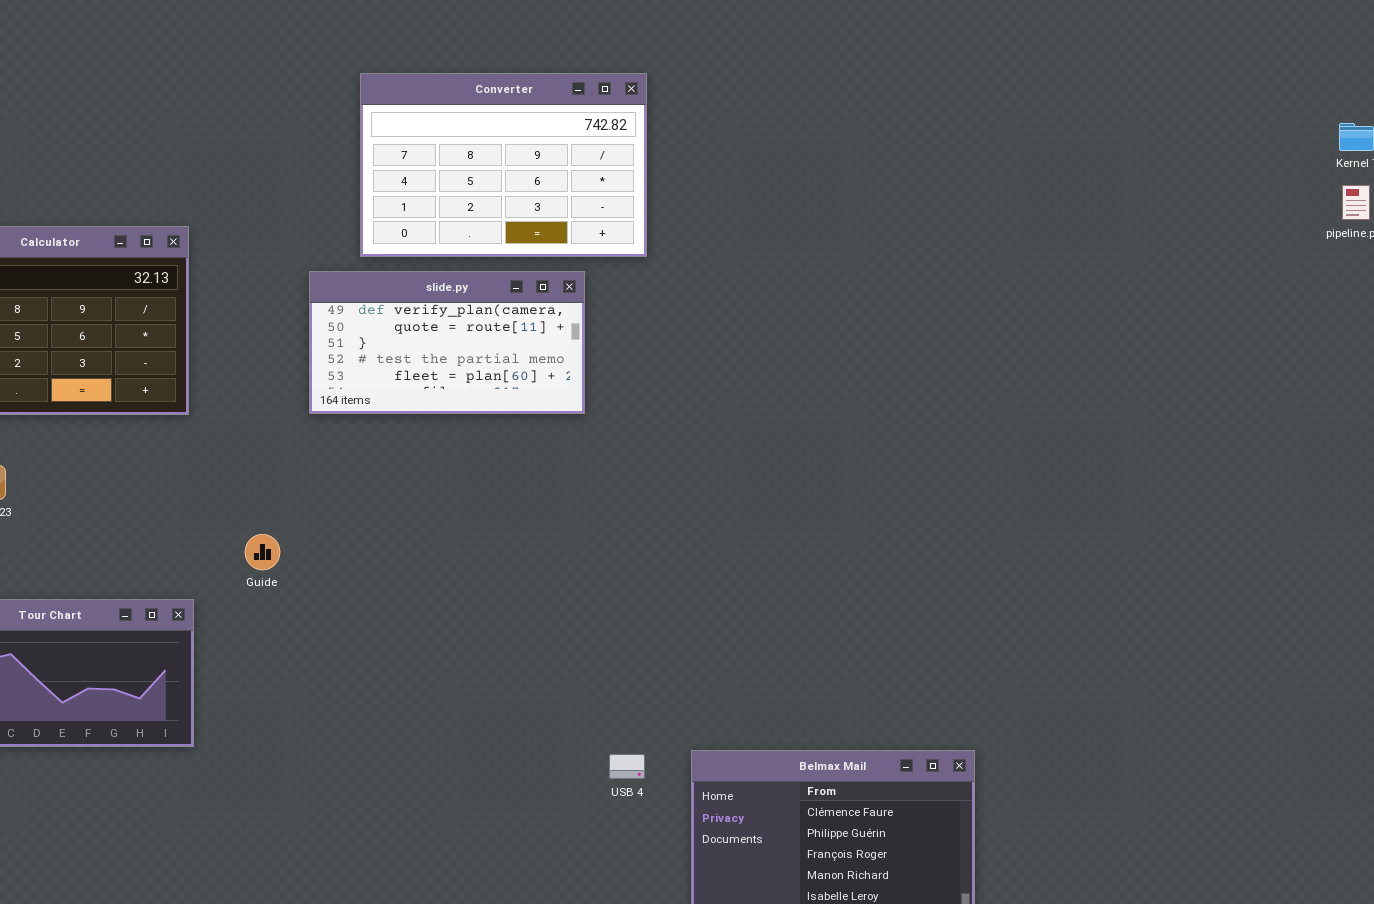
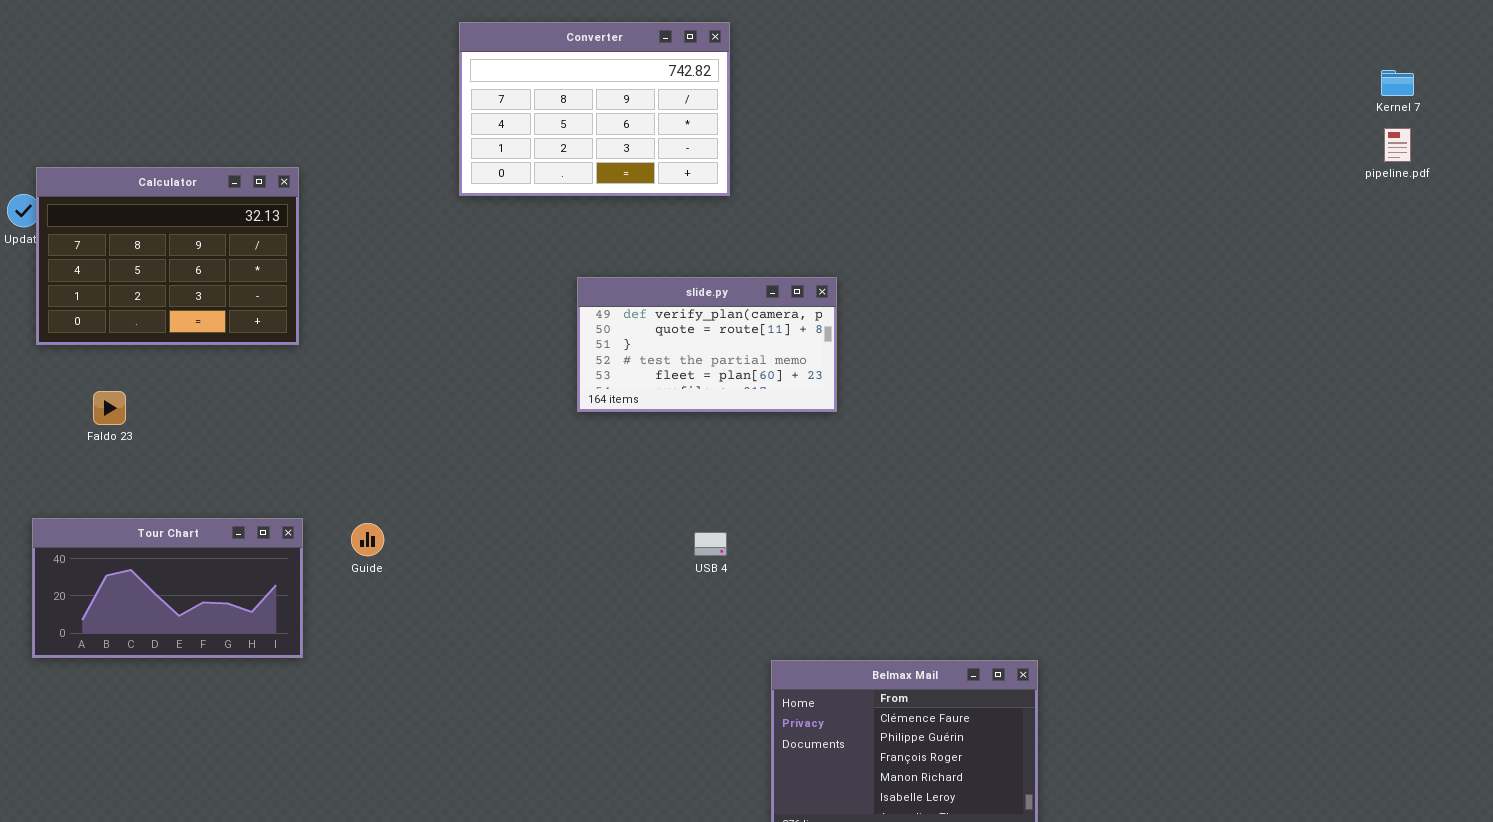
slide.py: [309,271,585,414] -> [577,277,837,412], moved
Guide: [245,534,280,570] -> [351,523,384,556], moved
USB 4: [609,754,645,779] -> [694,532,727,556], moved

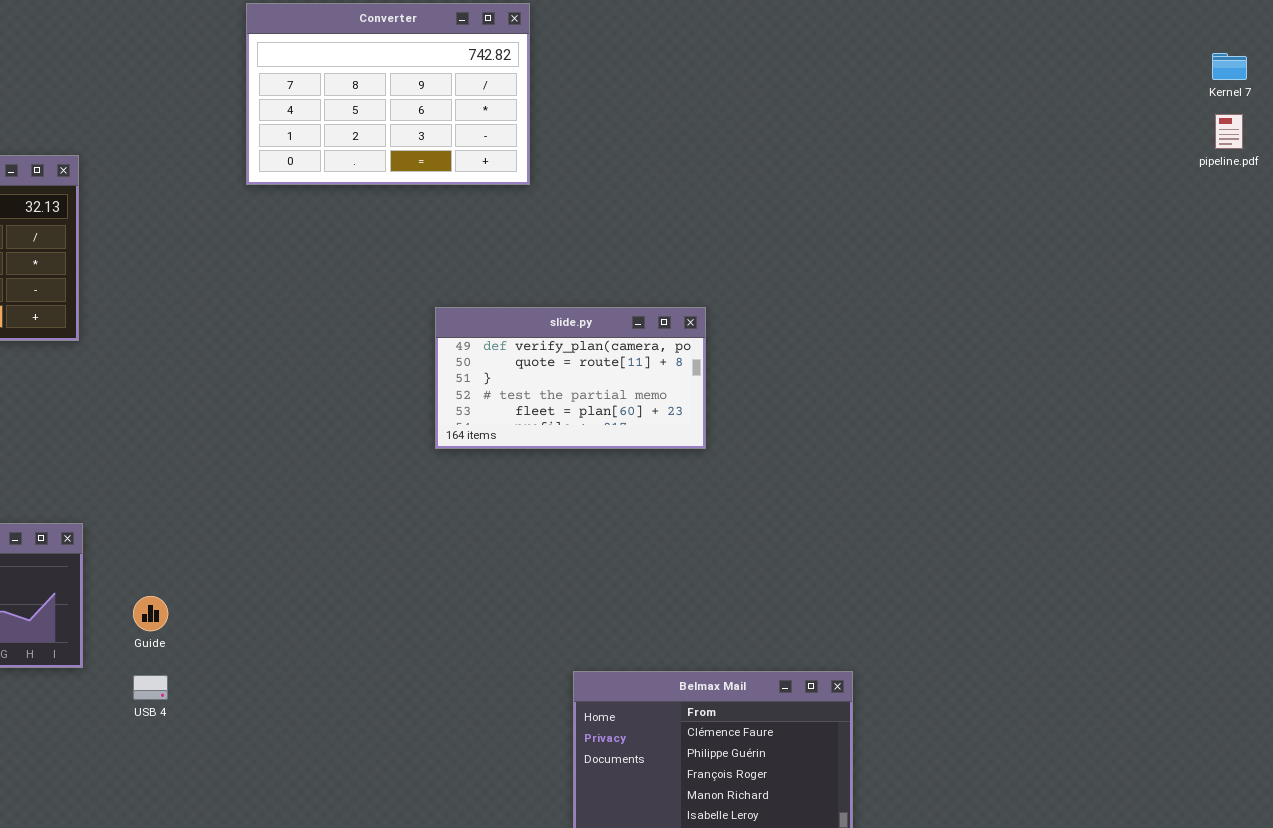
slide.py: [577,277,837,412] -> [435,307,706,449], moved
Guide: [351,523,384,556] -> [133,596,168,631], moved
USB 4: [694,532,727,556] -> [133,675,168,700], moved

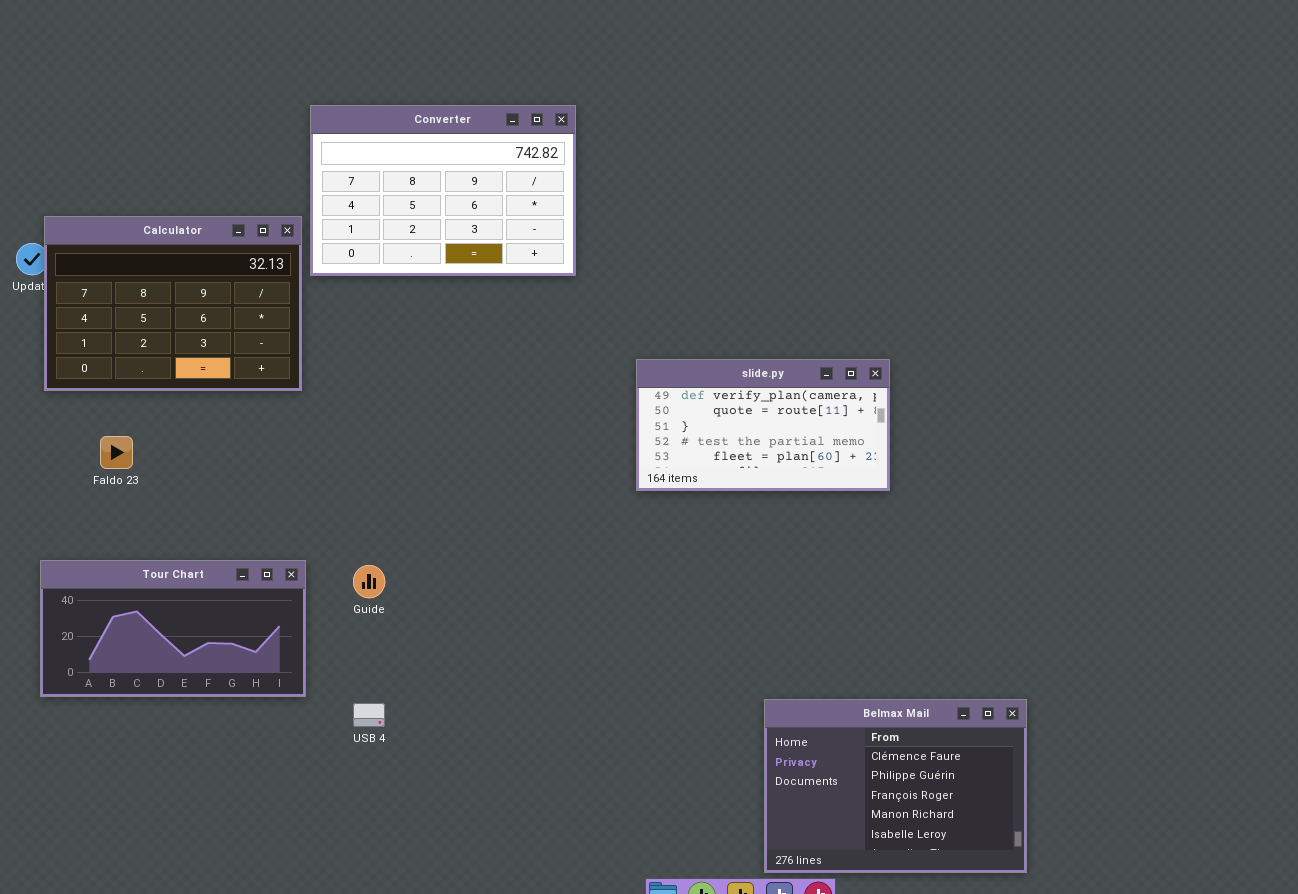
Converter: [246,3,530,185] -> [310,105,576,276], moved
Guide: [133,596,168,631] -> [353,565,385,598], moved

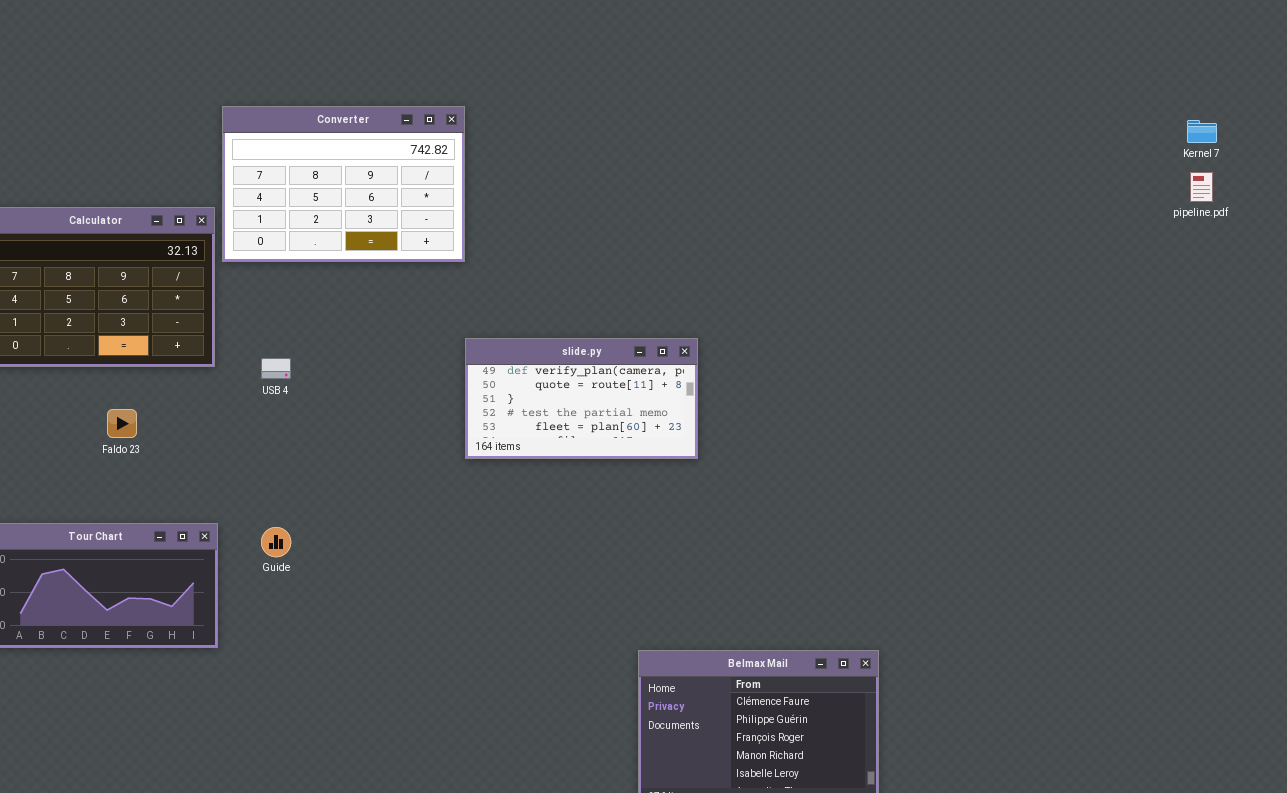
slide.py: [636,359,890,491] -> [465,338,698,459], moved
Faldo 23: [100,436,133,469] -> [107,409,137,438], moved
USB 4: [353,703,385,727] -> [261,358,291,379], moved

